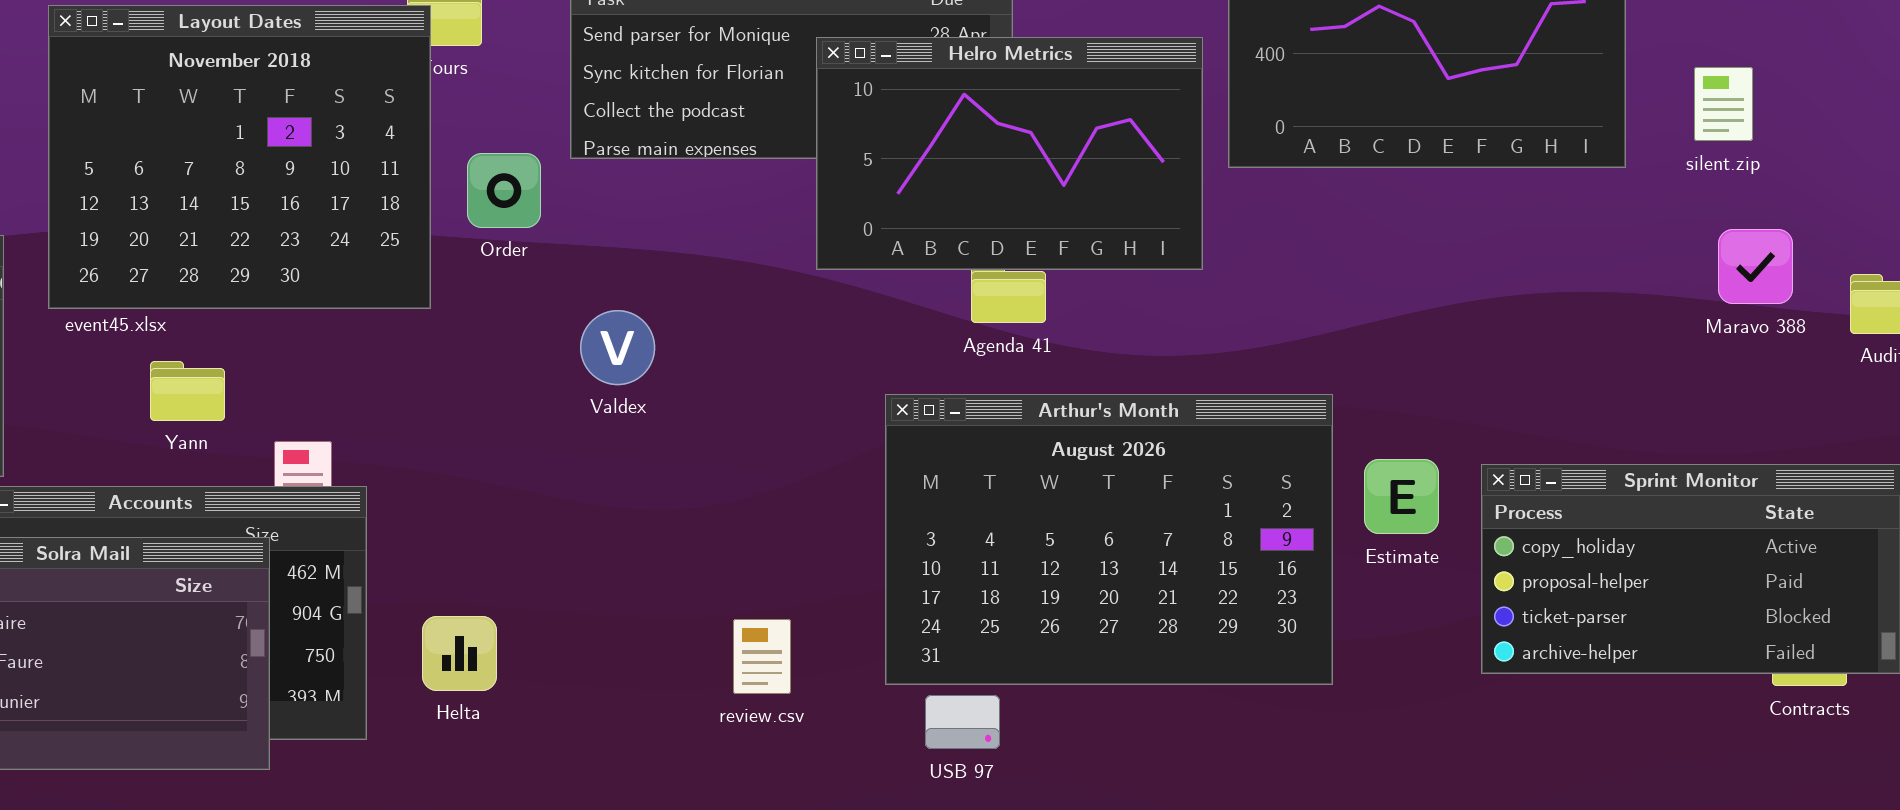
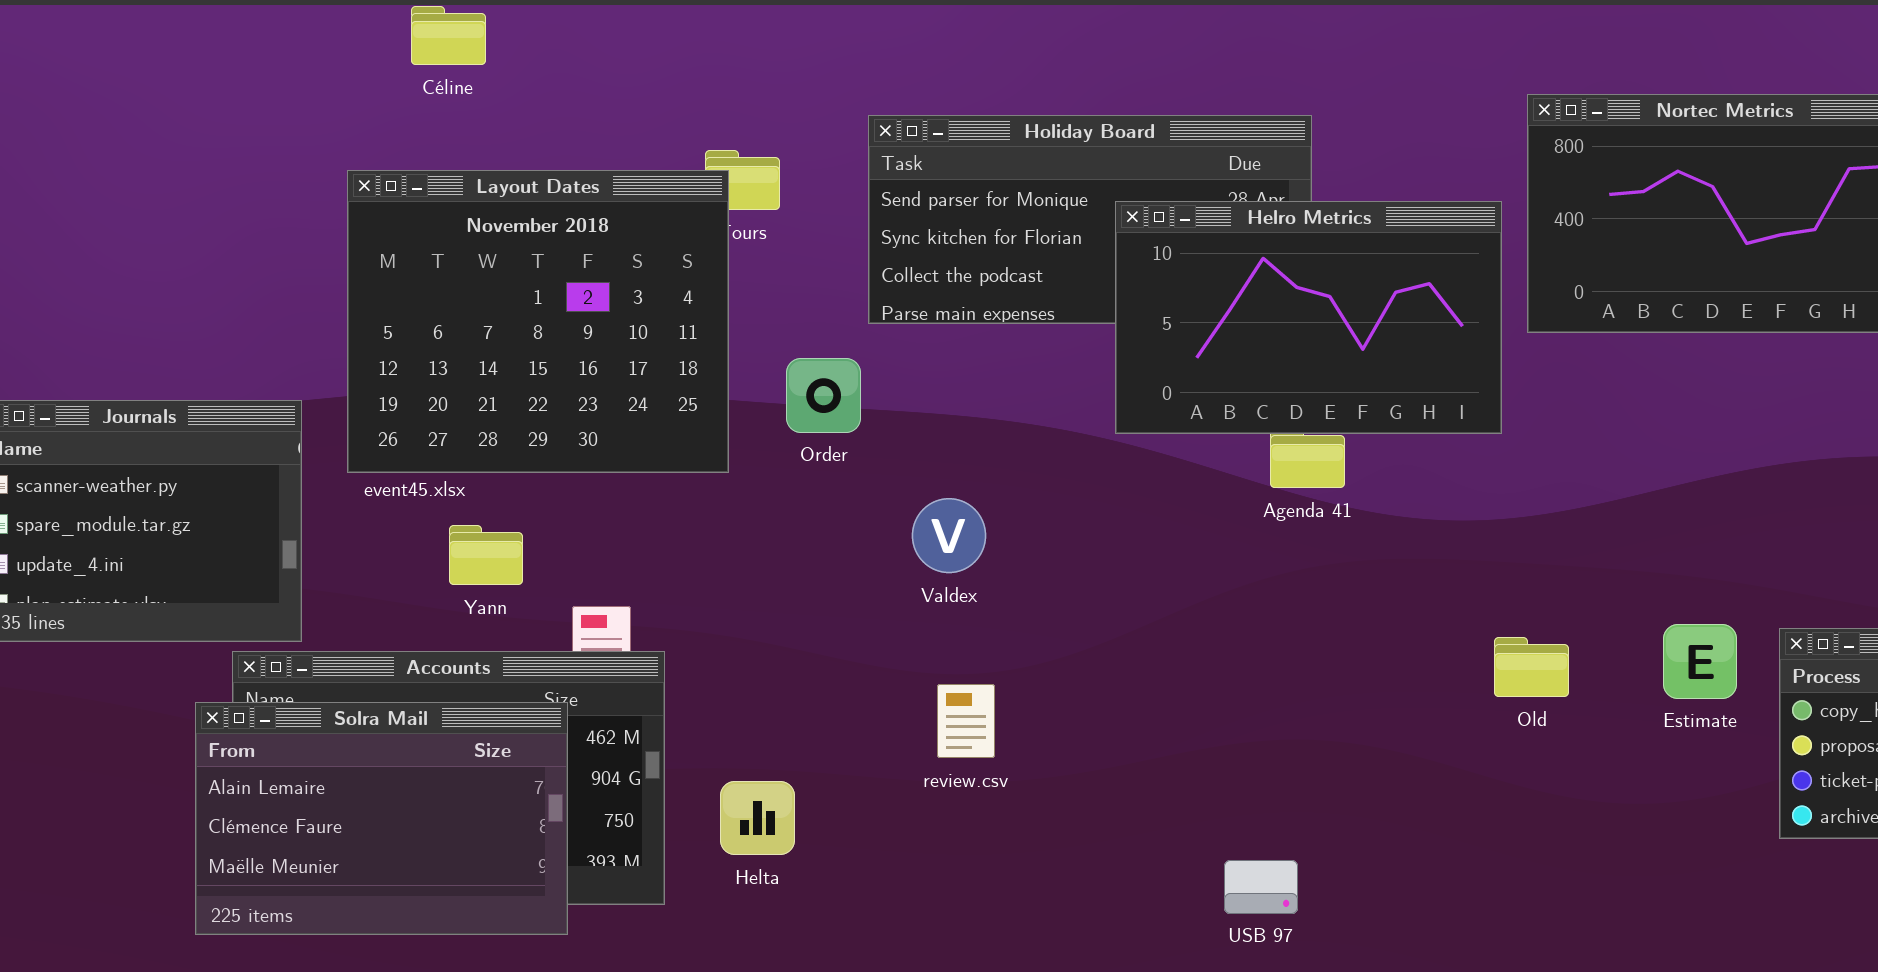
Order: [467,153,541,228] -> [786,358,861,433], moved
Valdex: [580,310,655,385] -> [912,498,986,573], moved
Arthur's Month: [885,394,1333,685] -> none, closed
review.csv: [733,619,791,694] -> [937,684,995,758], moved

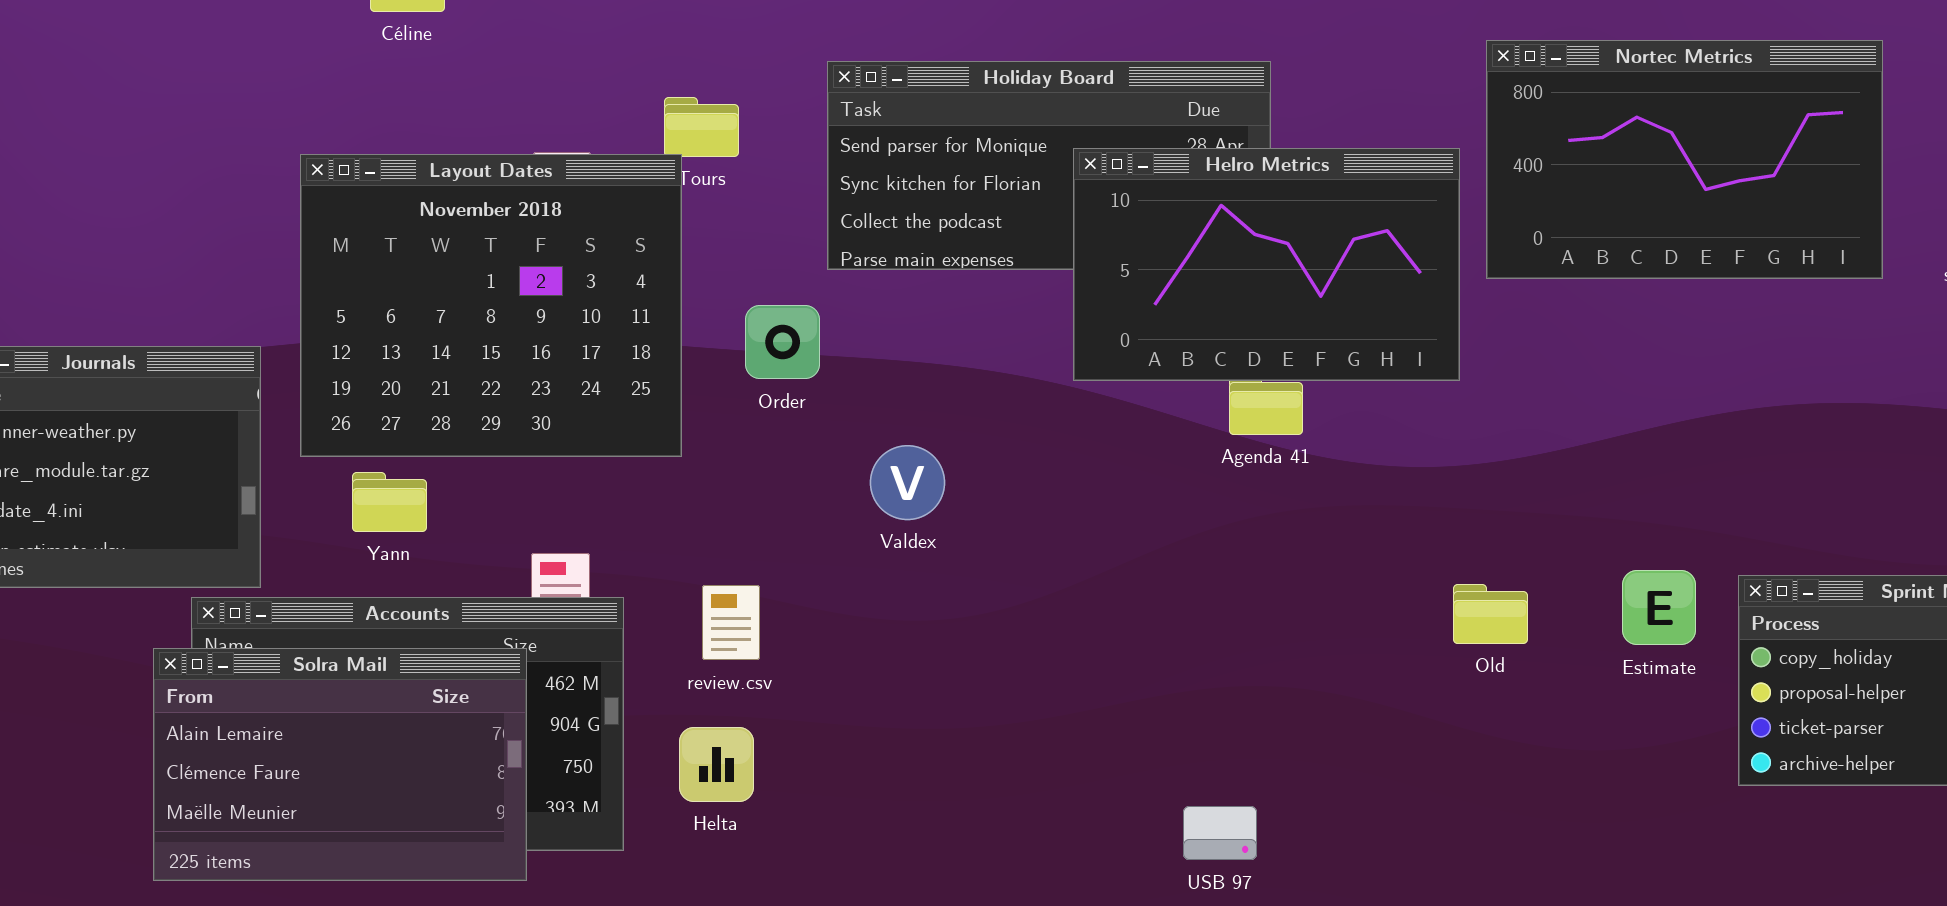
Layout Dates: [347,170,729,473] -> [300,154,682,457], moved
Yann: [449,525,523,585] -> [352,472,427,532], moved
review.csv: [937,684,995,758] -> [702,585,760,660], moved

